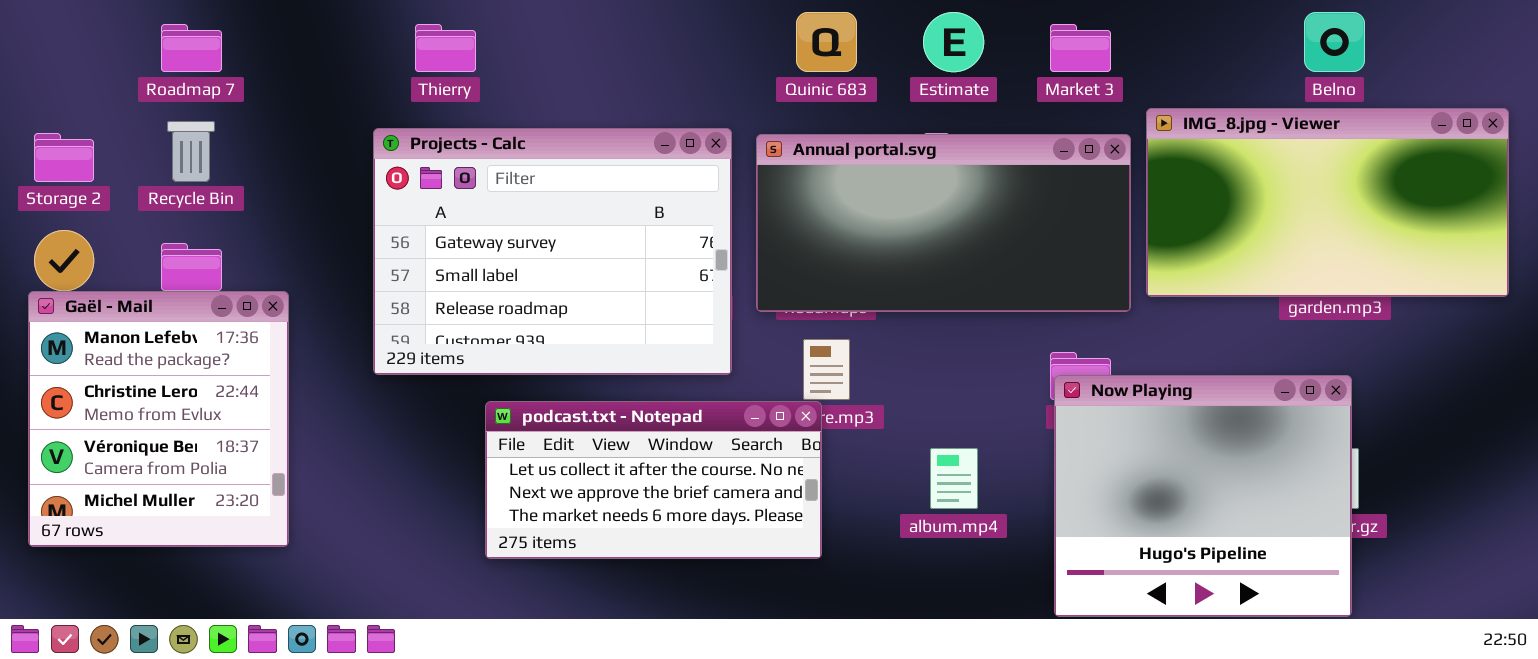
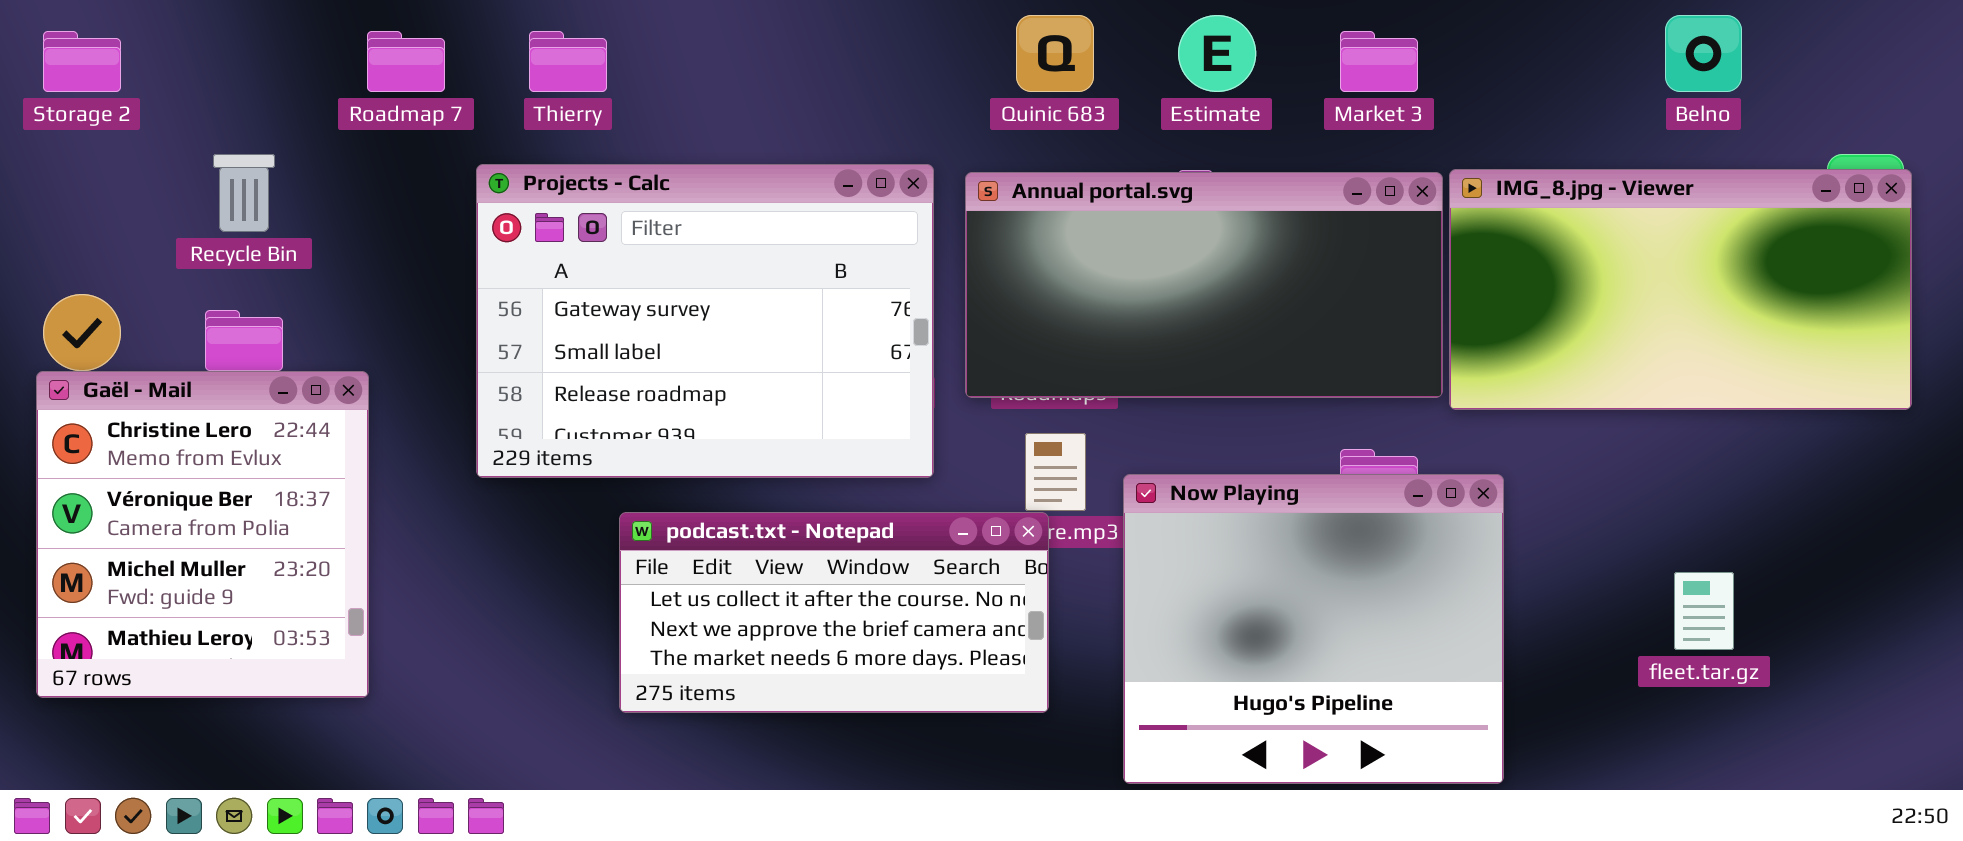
Roadmap 7: [161,24,222,72] -> [367,31,445,92], moved
IMG_8.jpg - Viewer: [1146,108,1509,297] -> [1449,169,1912,410], moved
Storage 2: [34,133,94,182] -> [43,31,121,92], moved
Gaël - Mail: [28,291,289,547] -> [36,371,369,698], scrolled down 1 row
Now Playing: [1054,375,1352,617] -> [1123,474,1504,784], moved

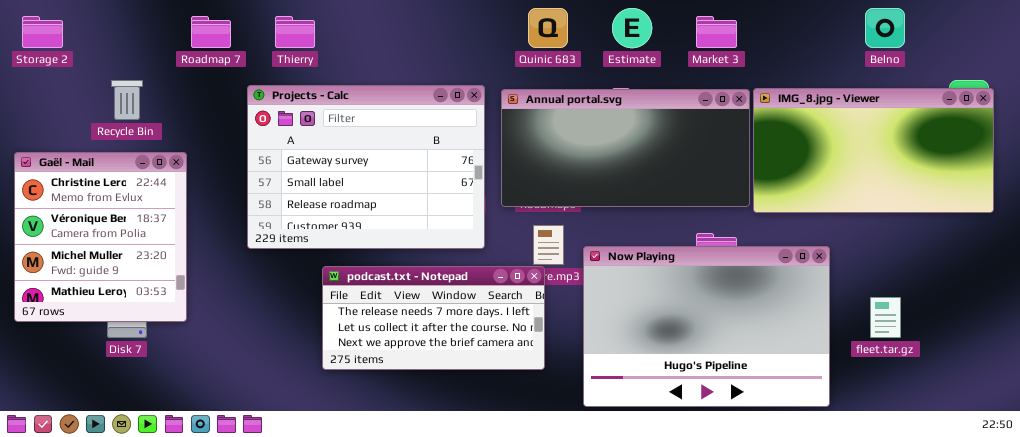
Gaël - Mail: [36,371,369,698] -> [14,152,187,322], moved
Now Playing: [1123,474,1504,784] -> [583,246,830,407], resized
podcast.txt - Notepad: [619,512,1049,713] -> [322,266,545,370], scrolled up 1 row

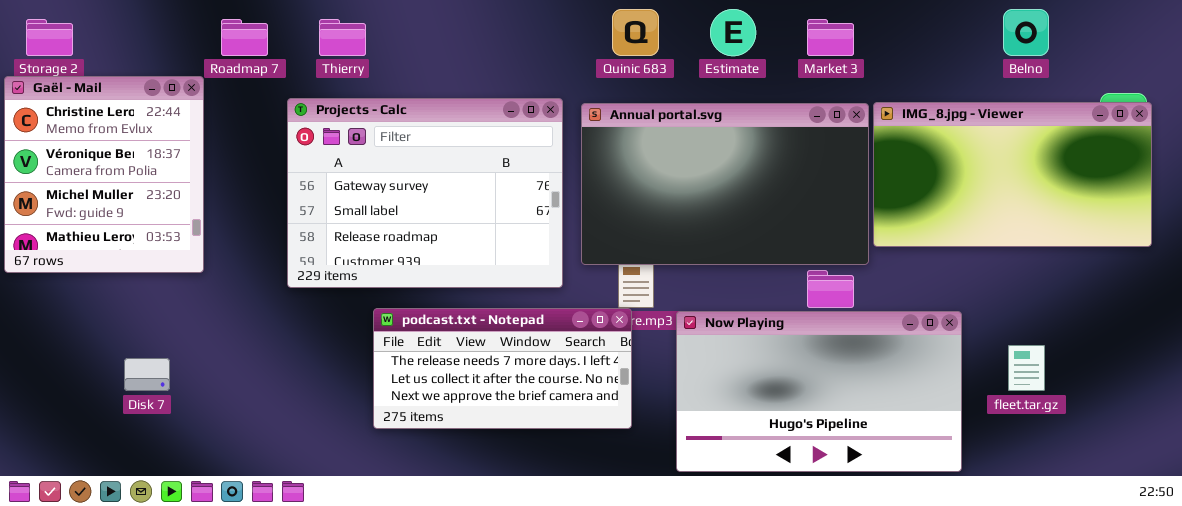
Annual portal.svg: [501,89,750,207] -> [581,103,869,265], resized
Gaël - Mail: [14,152,187,322] -> [4,76,204,273], moved
Now Playing: [583,246,830,407] -> [676,311,962,472], resized

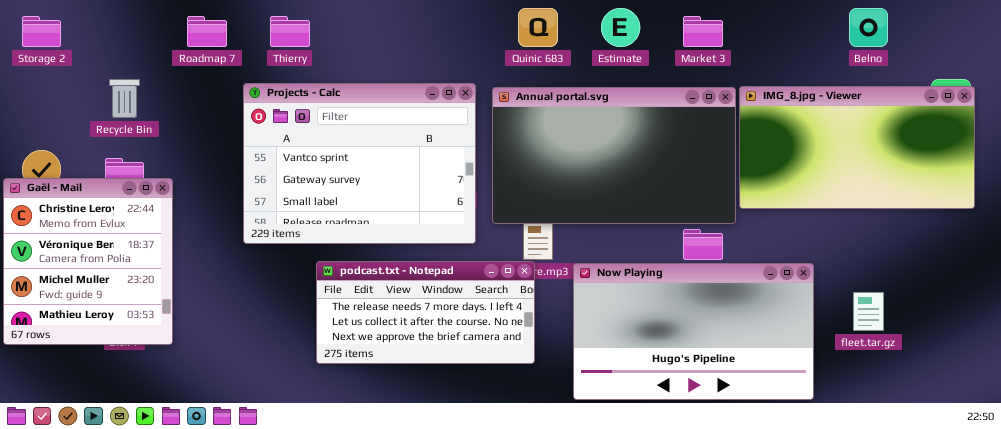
Gaël - Mail: [4,76,204,273] -> [3,178,173,345], moved
Projects - Calc: [287,98,563,288] -> [243,83,476,244], scrolled up 1 row

